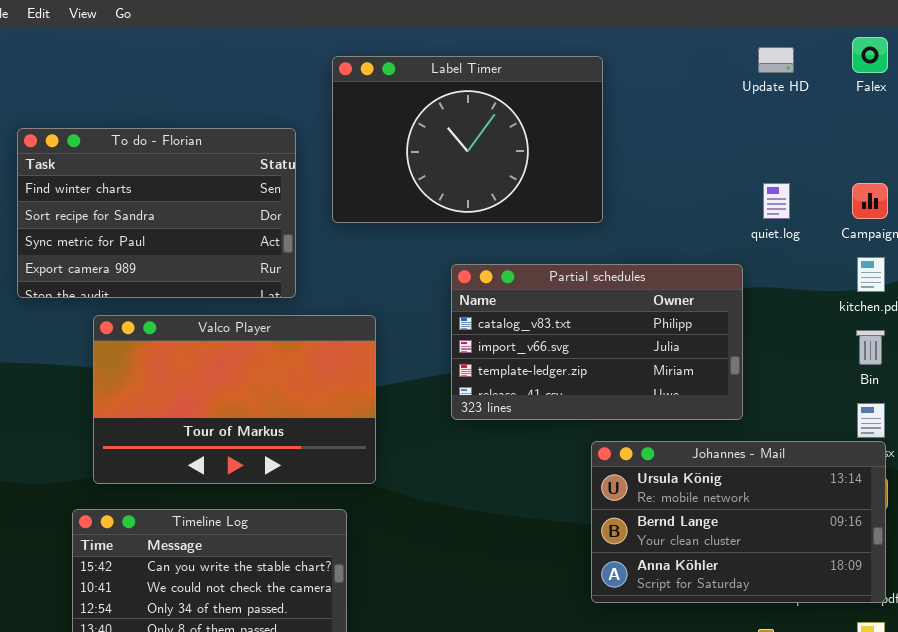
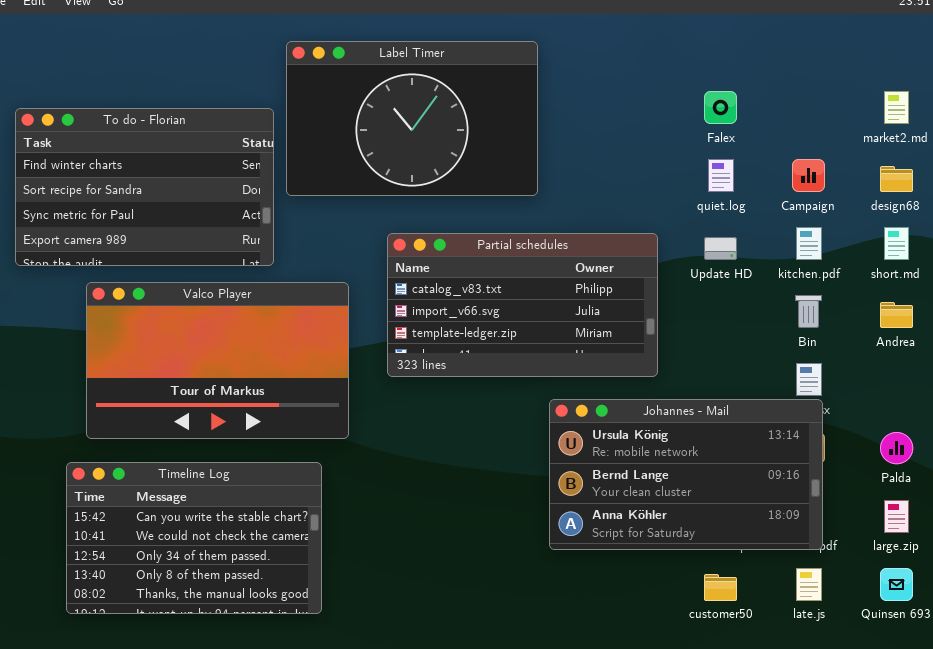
Falex: [852,37,888,73] -> [704,91,737,124], moved
Update HD: [758,47,794,73] -> [704,237,737,260], moved
Label Timer: [332,56,603,223] -> [286,41,538,196], moved
Partial schedules: [451,264,743,420] -> [387,233,658,377], moved

